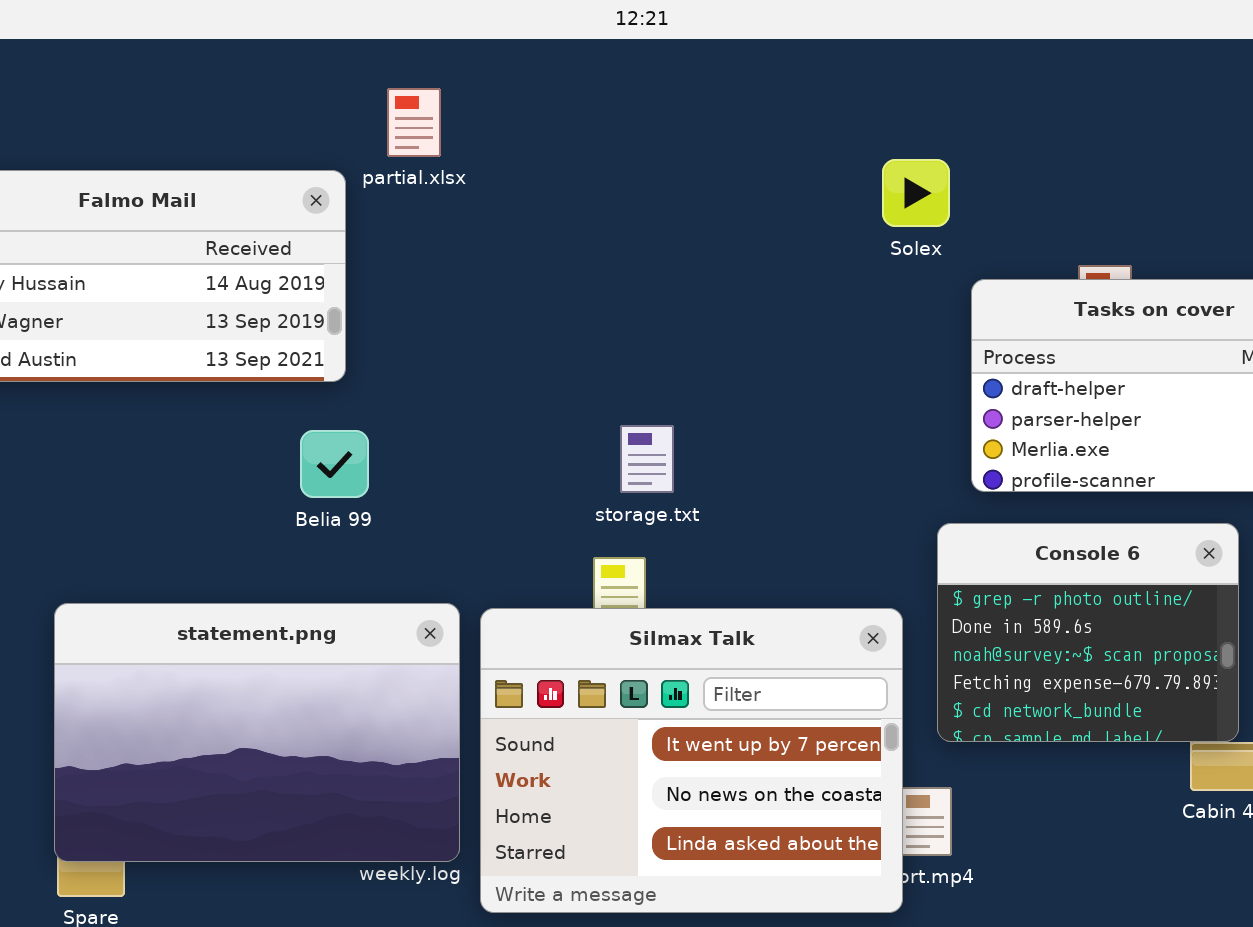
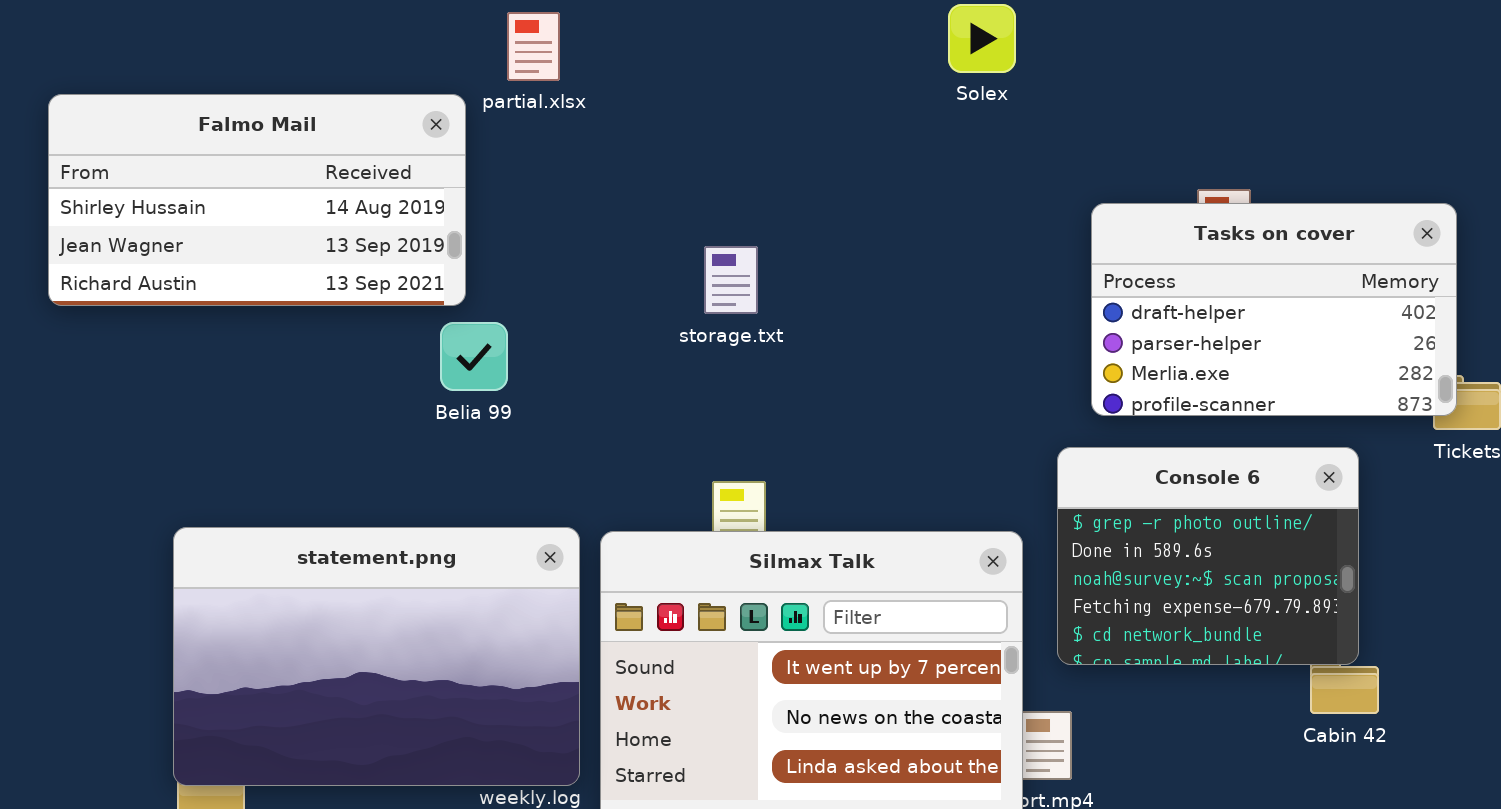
Solex: [882,159,950,227] -> [948,4,1016,73], moved
storage.txt: [620,425,674,493] -> [704,246,758,314], moved
Belia 99: [300,430,369,498] -> [440,322,508,391], moved

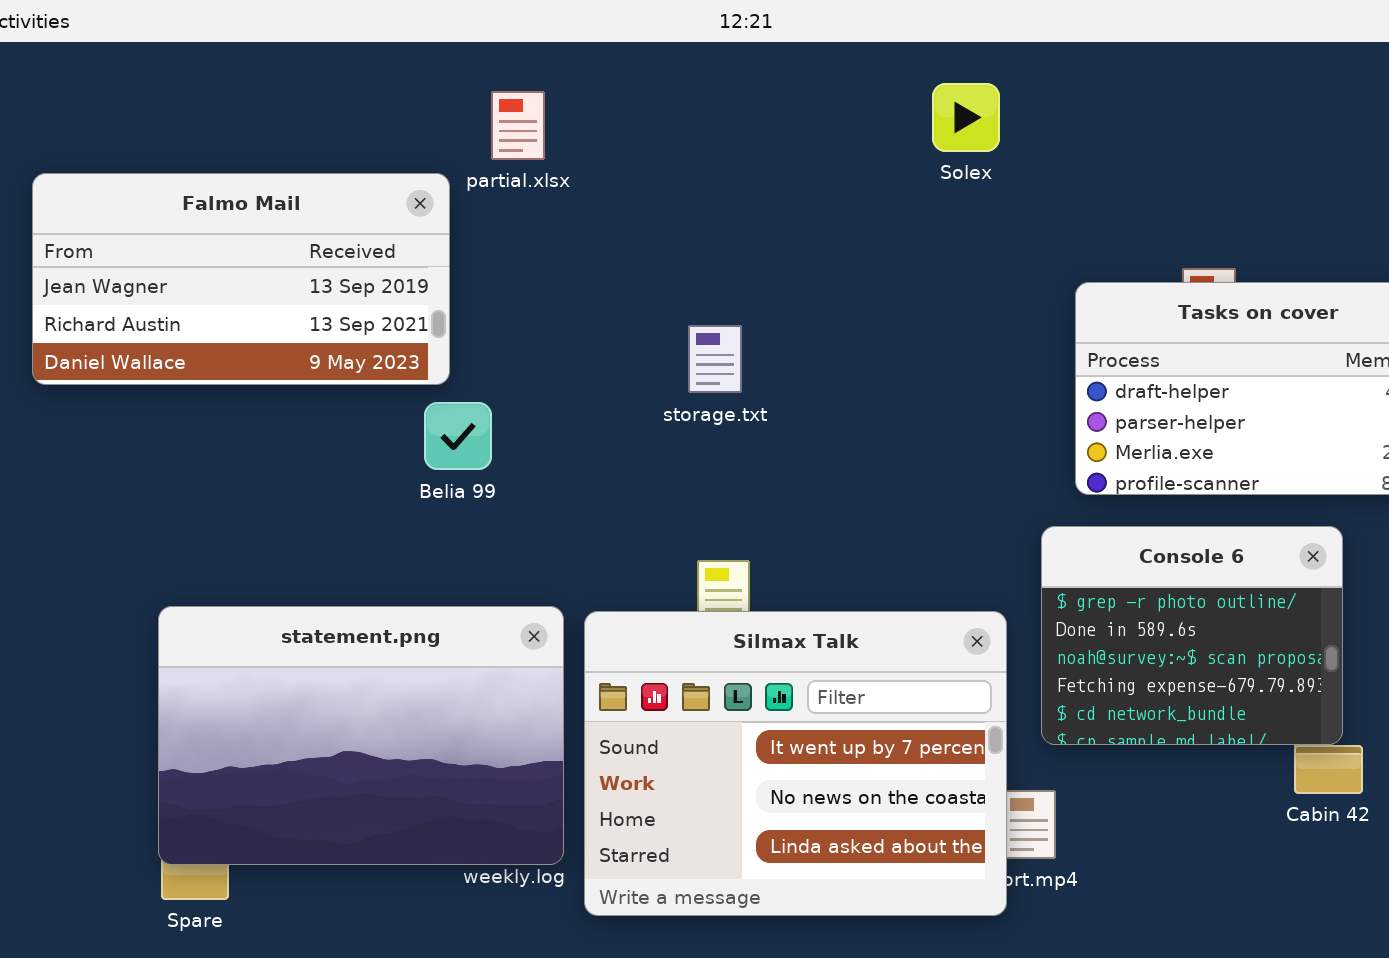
Falmo Mail: [48,94,466,306] -> [32,173,450,385], scrolled down 1 row

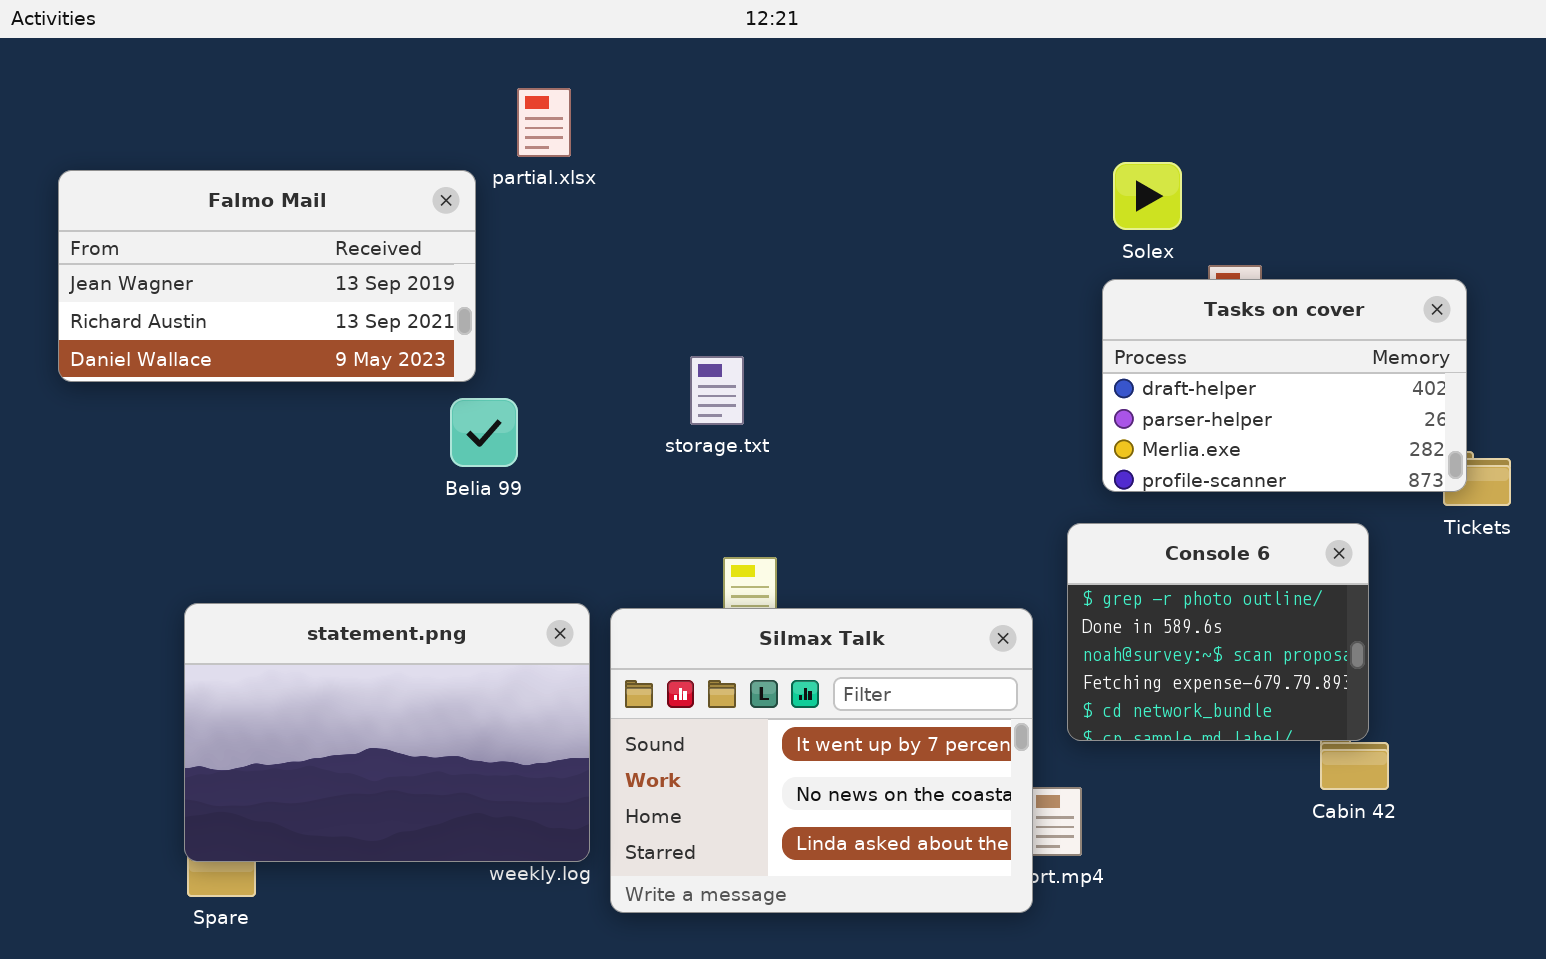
Solex: [932,83,1000,152] -> [1113,162,1182,230], moved
storage.txt: [688,325,742,393] -> [690,356,744,425], moved

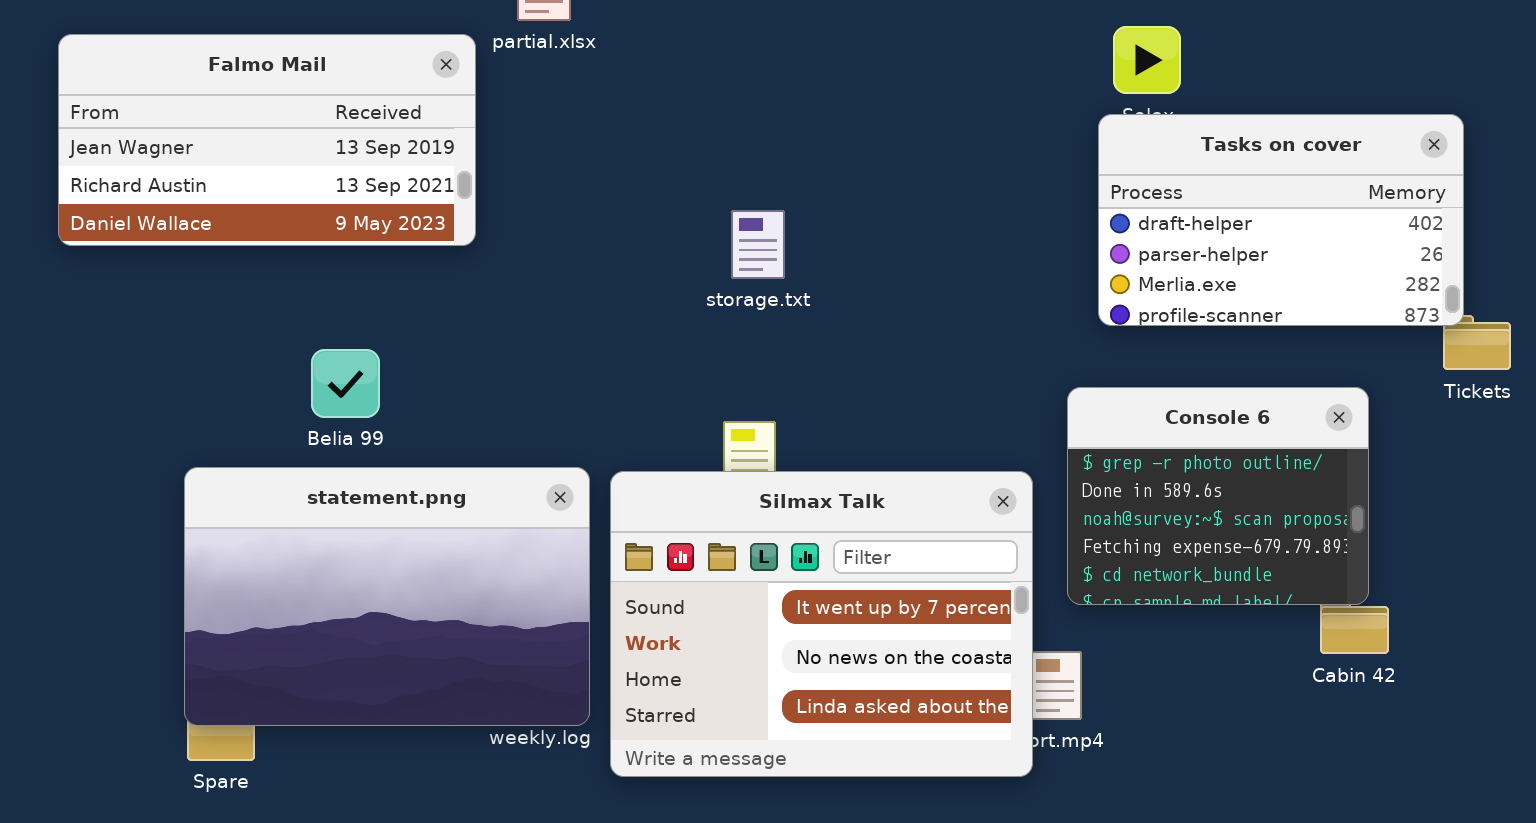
Tasks on cover: [1102,279,1467,492] -> [1098,114,1464,326], moved
storage.txt: [690,356,744,425] -> [731,210,785,279], moved
Belia 99: [450,398,518,467] -> [311,349,380,418], moved

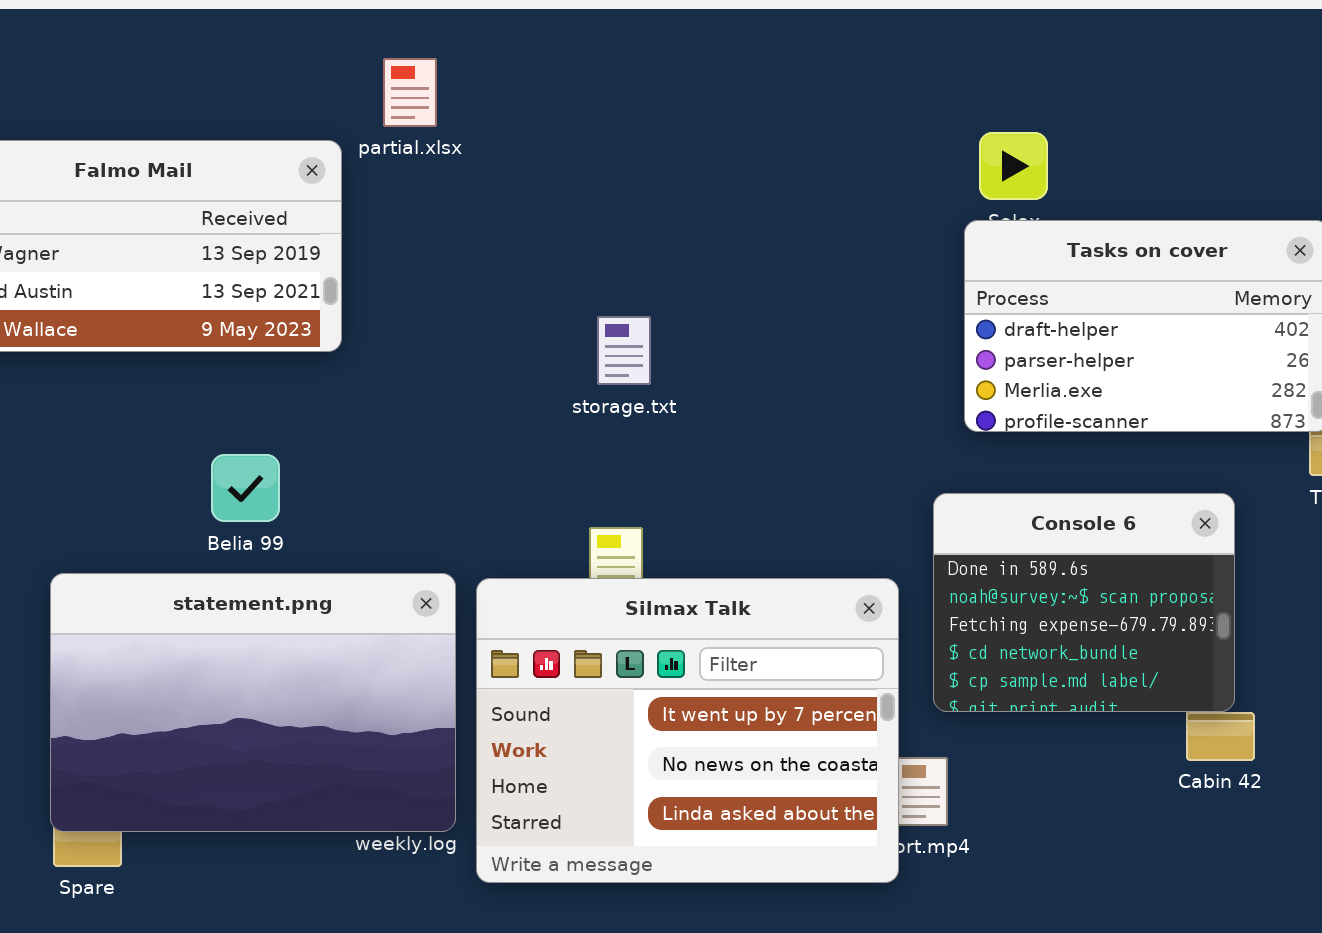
Belia 99: [311,349,380,418] -> [211,454,280,522], moved
Console 6: [1067,387,1369,605] -> [933,493,1235,712], scrolled down 1 row

